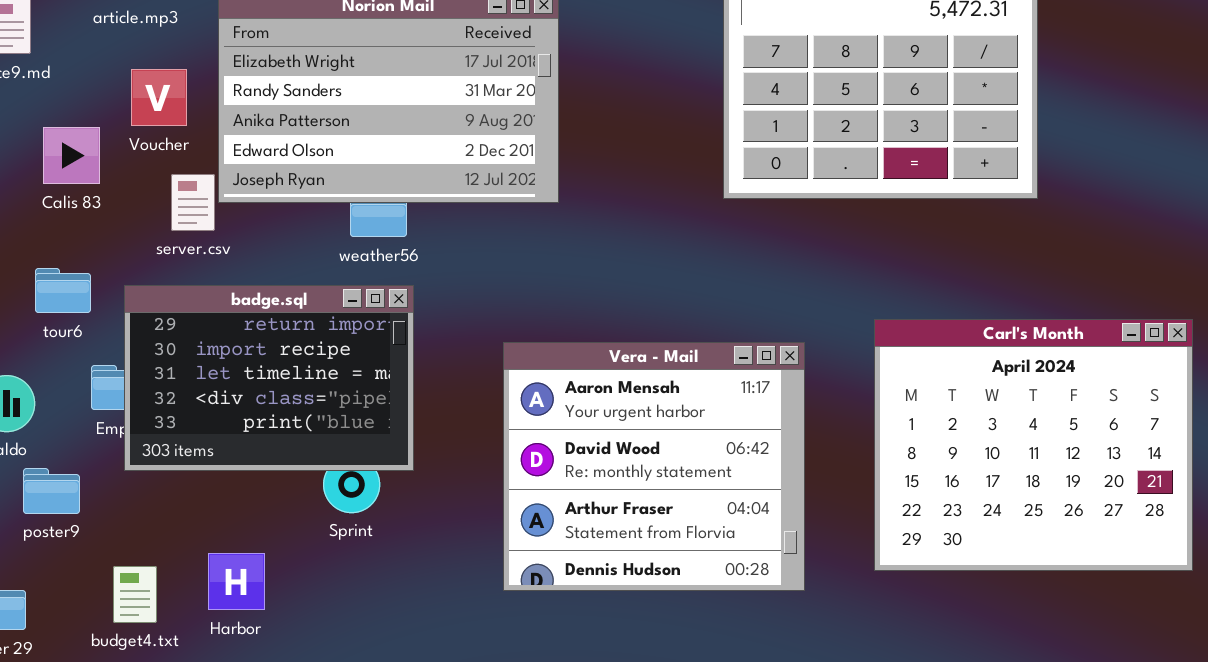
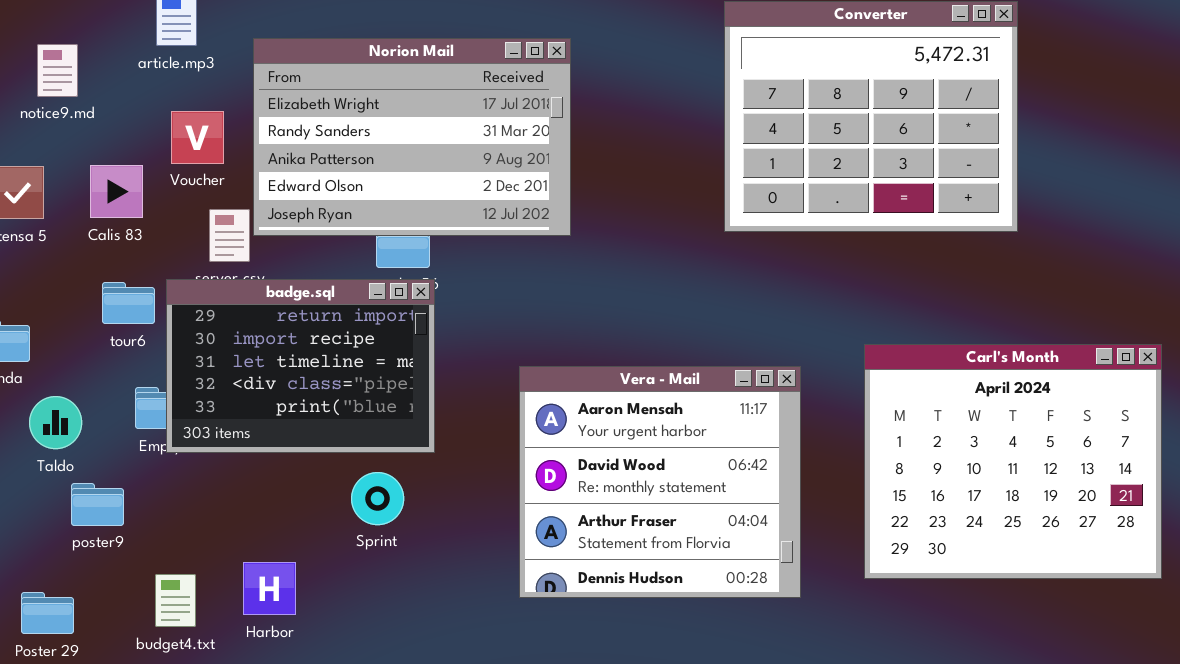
tour6: [35,268,91,313] -> [102,282,155,324], moved
badge.sql: [124,285,414,471] -> [166,279,435,453], moved

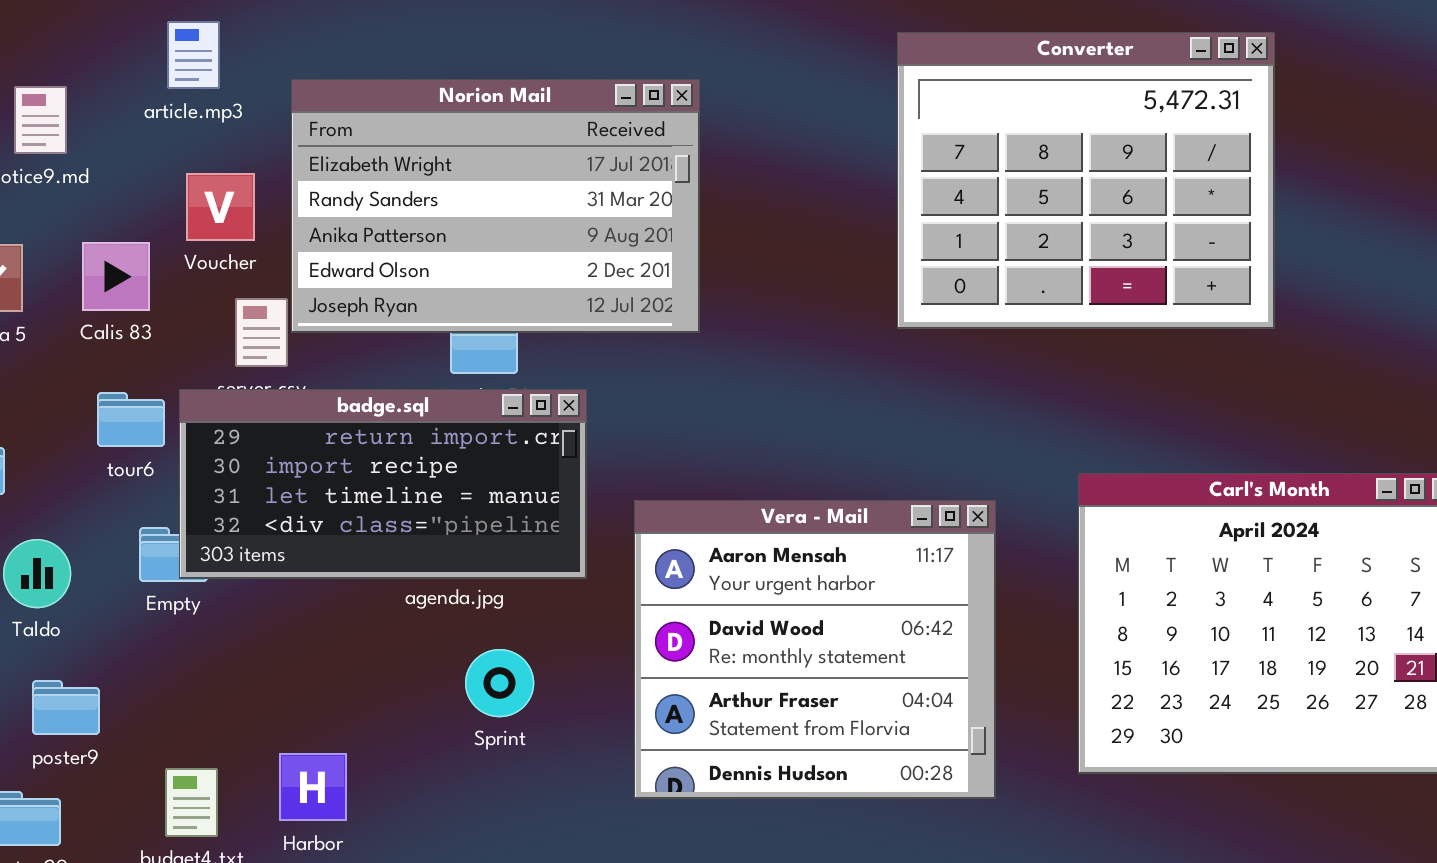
badge.sql: [166,279,435,453] -> [179,389,587,579], resized
Sprint: [351,472,404,525] -> [465,649,534,717], moved
poster9: [71,483,124,526] -> [32,680,100,735], moved

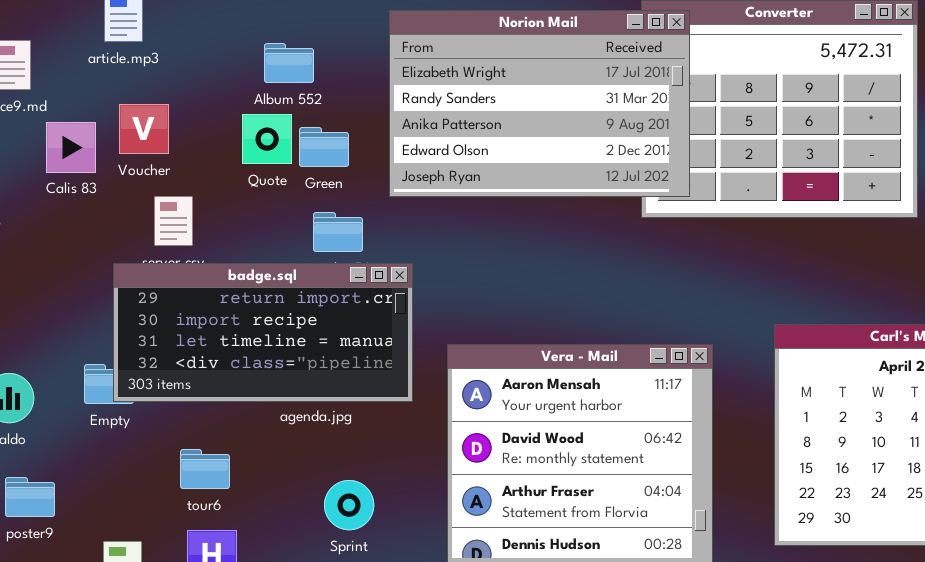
Norion Mail: [291,79,700,333] -> [389,10,690,197], moved
Calis 83: [82,242,150,311] -> [46,122,96,173], moved
tour6: [97,392,165,447] -> [180,449,230,489], moved
Sprint: [465,649,534,717] -> [324,480,374,530], moved

